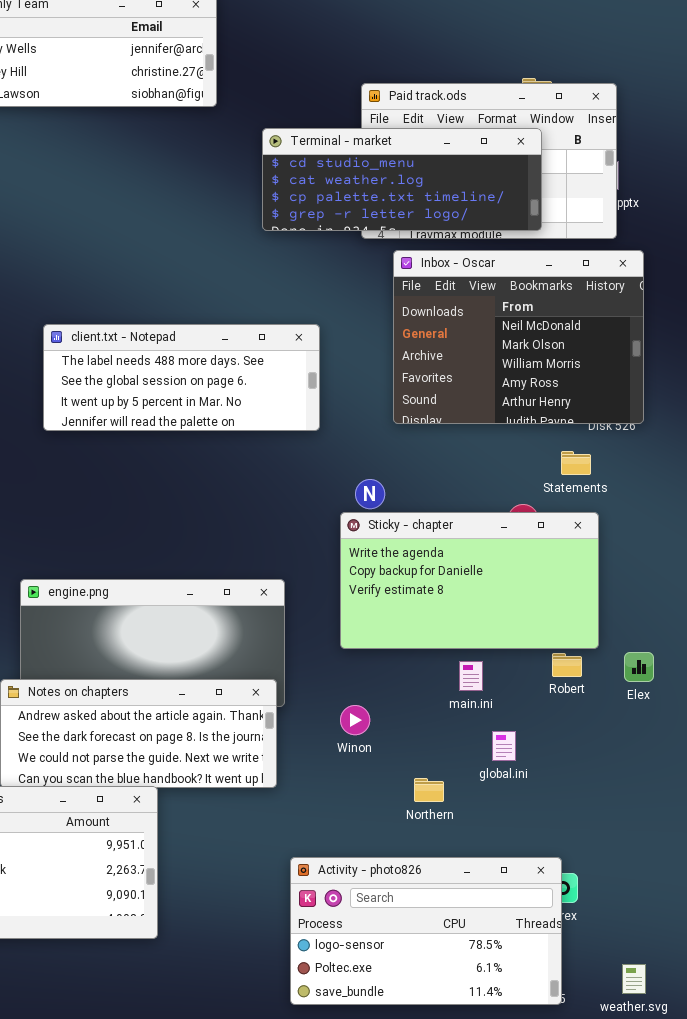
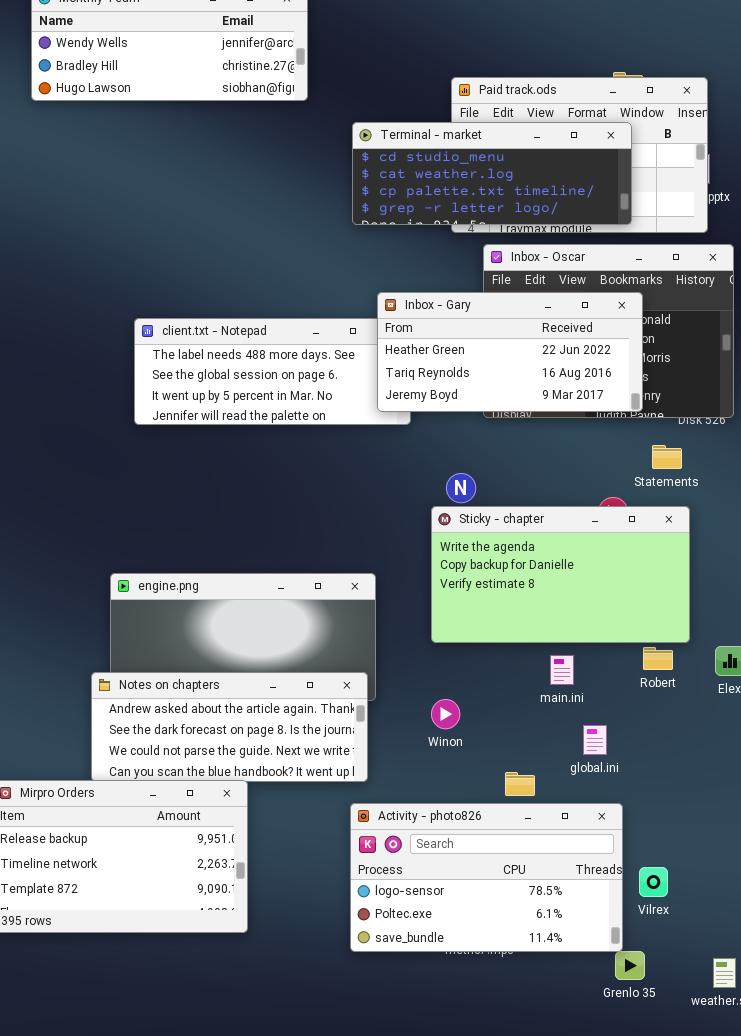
Inbox - Gary: none -> [377,292,643,412], opened
Activity - photo826: [290,857,562,1005] -> [350,803,623,952], moved

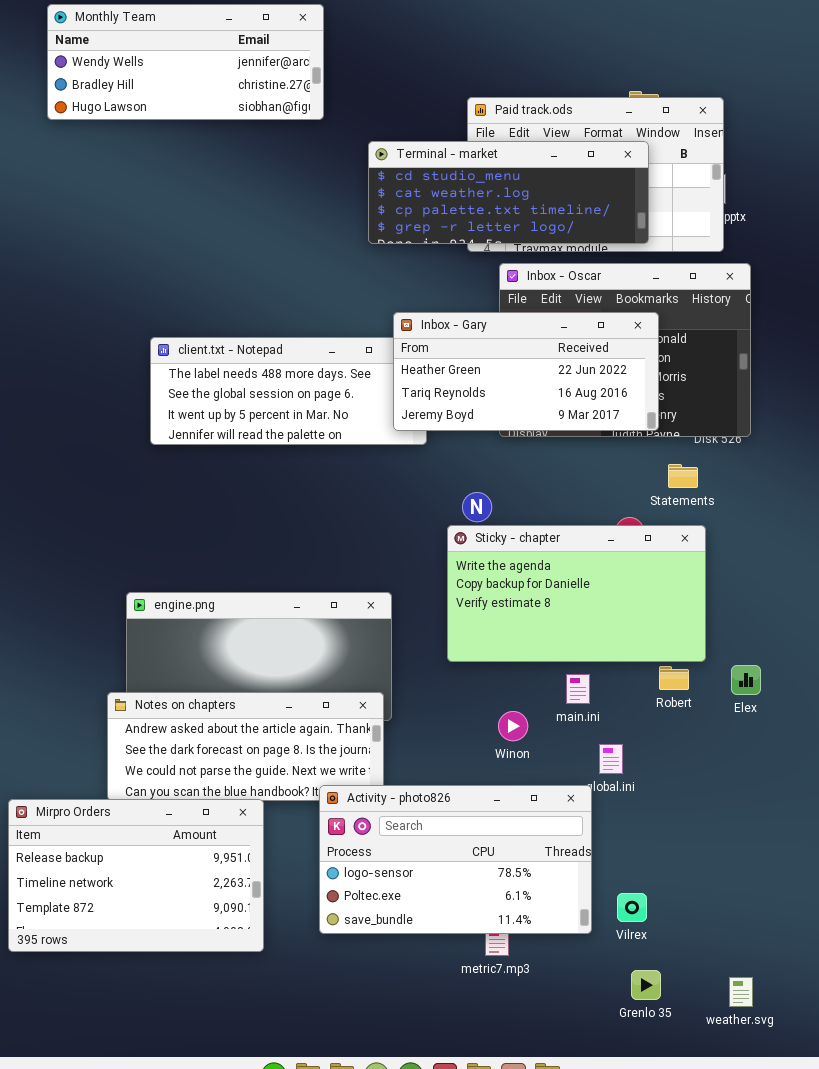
Winon: [431,699,460,729] -> [498,711,528,741], moved
Activity - photo826: [350,803,623,952] -> [319,785,592,934], moved
Vilrex: [639,867,668,897] -> [617,893,647,922], moved

